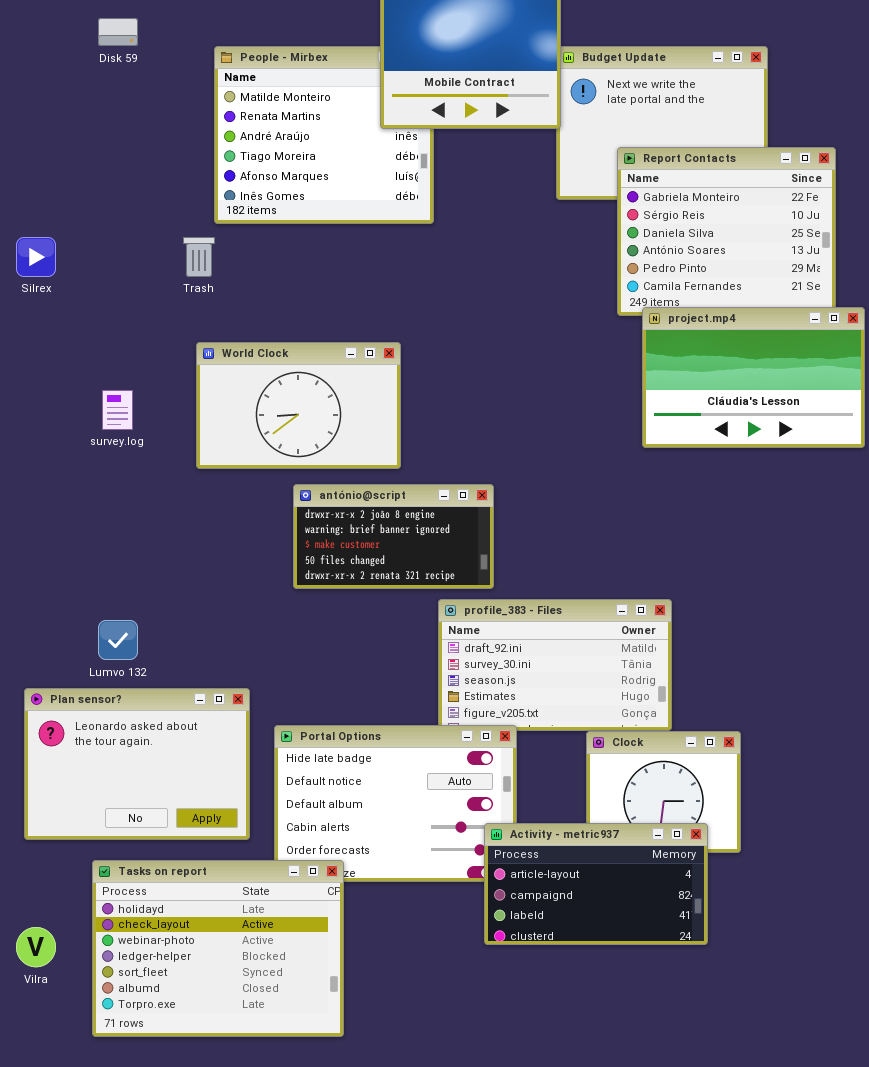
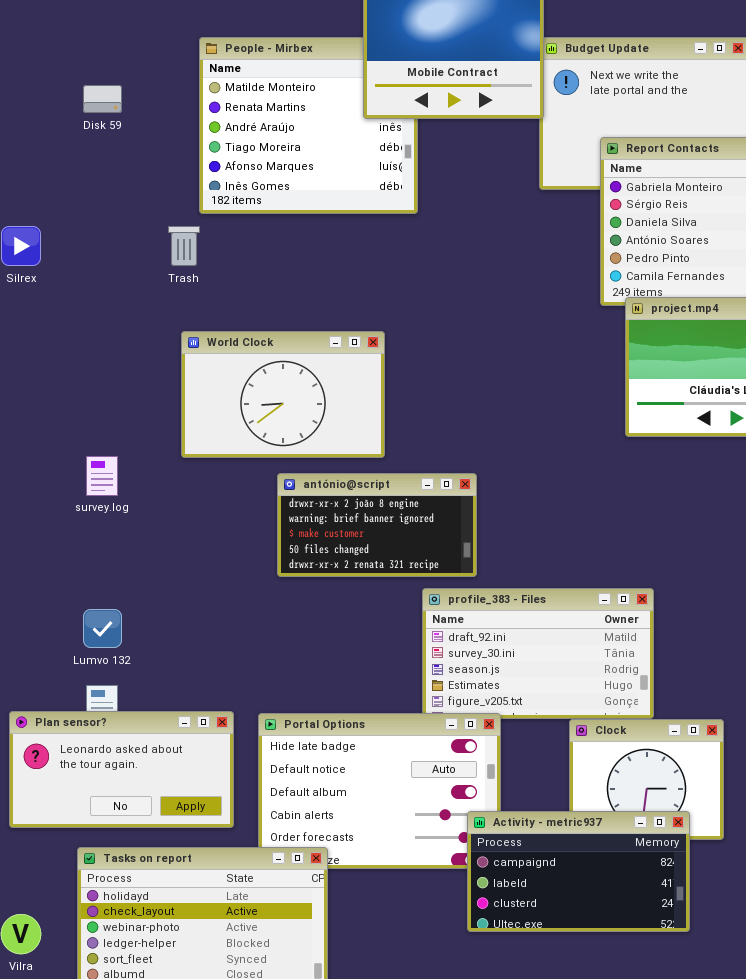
Disk 59: [98,18,138,46] -> [83,85,122,113], moved
survey.log: [102,390,133,430] -> [86,456,118,496], moved
Plan sensor?: [24,688,250,840] -> [9,711,234,828], resized
Activity - metric937: [484,823,708,945] -> [467,811,690,932], scrolled down 1 row

